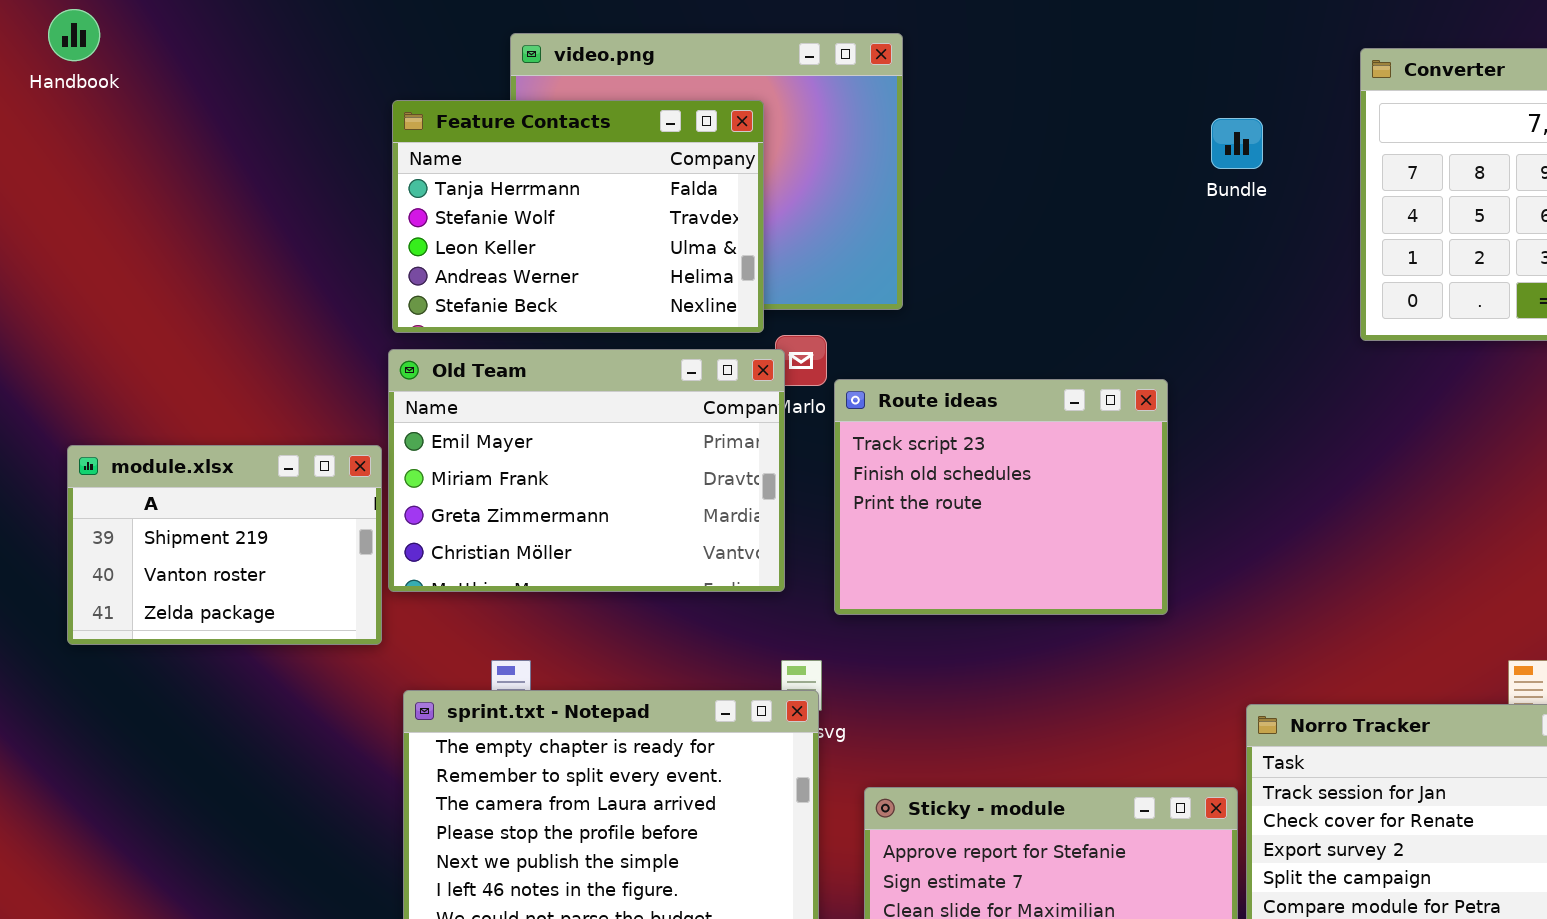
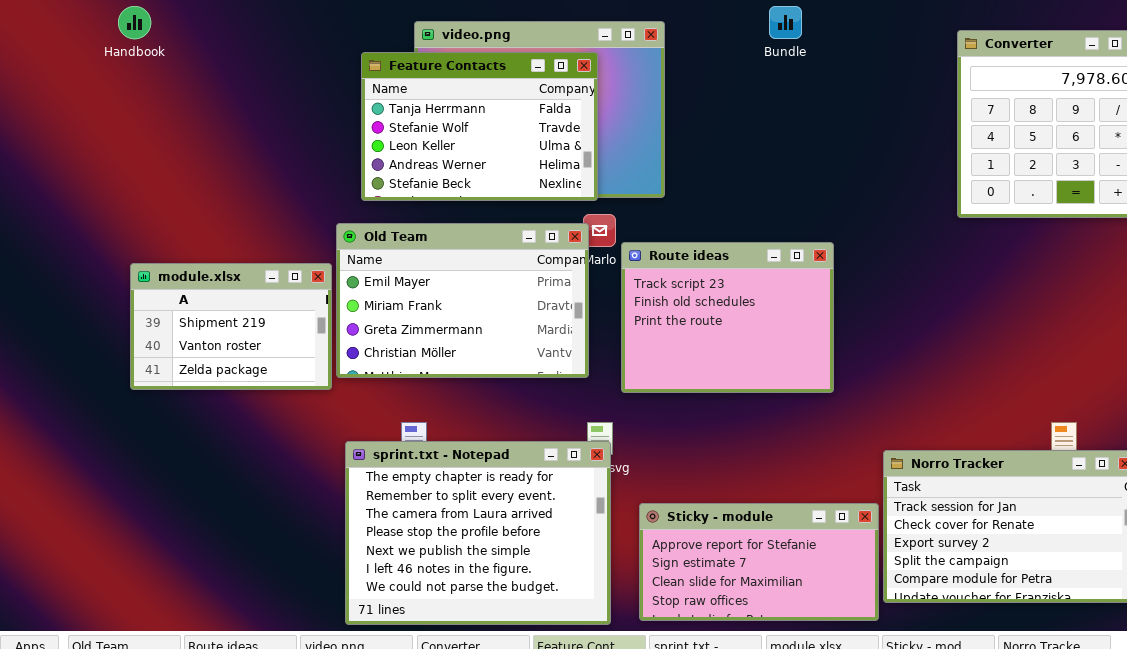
Feature Contacts: [392,100,764,333] -> [361,52,598,201], moved
Bundle: [1211,118,1263,169] -> [769,6,802,39], moved
module.xlsx: [67,445,382,645] -> [130,263,332,390], moved

